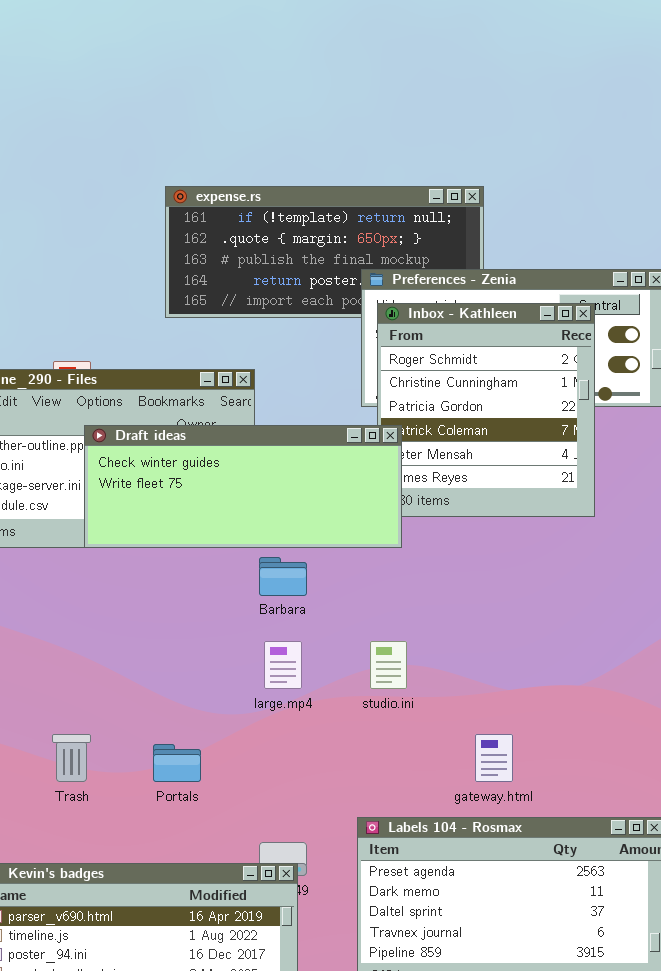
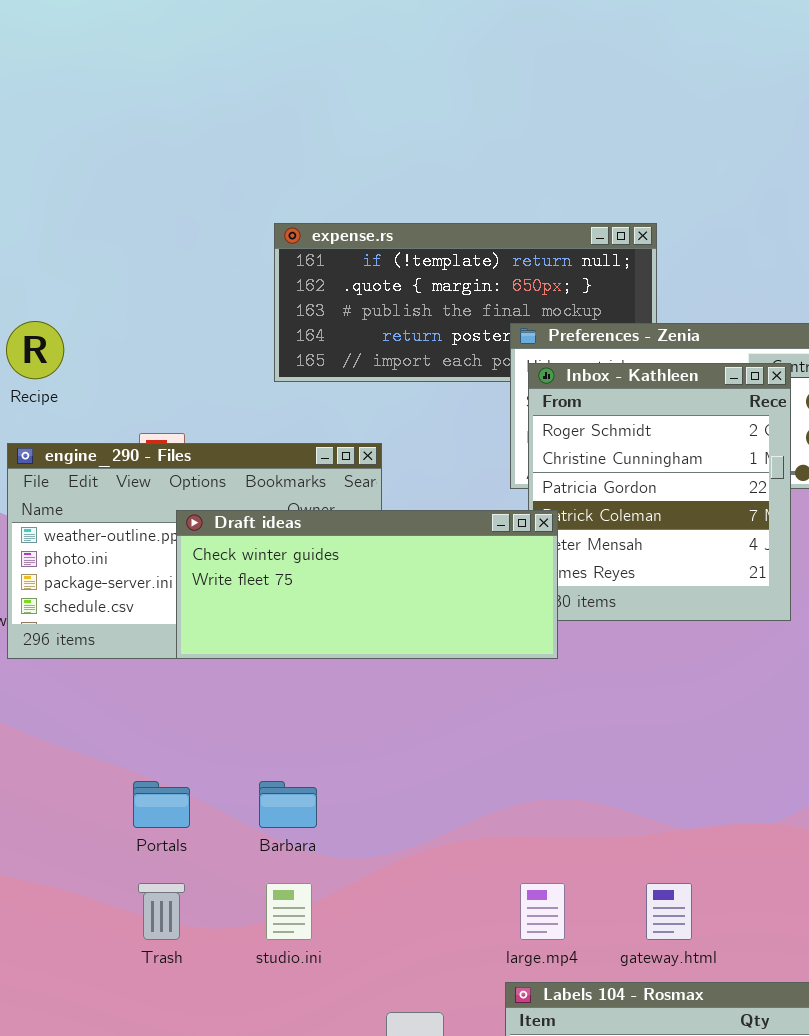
Barbara: [259,557,307,596] -> [259,781,317,828], moved
large.mp4: [264,641,302,689] -> [520,883,565,940], moved
studio.ini: [370,641,407,689] -> [266,883,312,940], moved
Portals: [153,744,201,782] -> [133,781,190,828], moved

